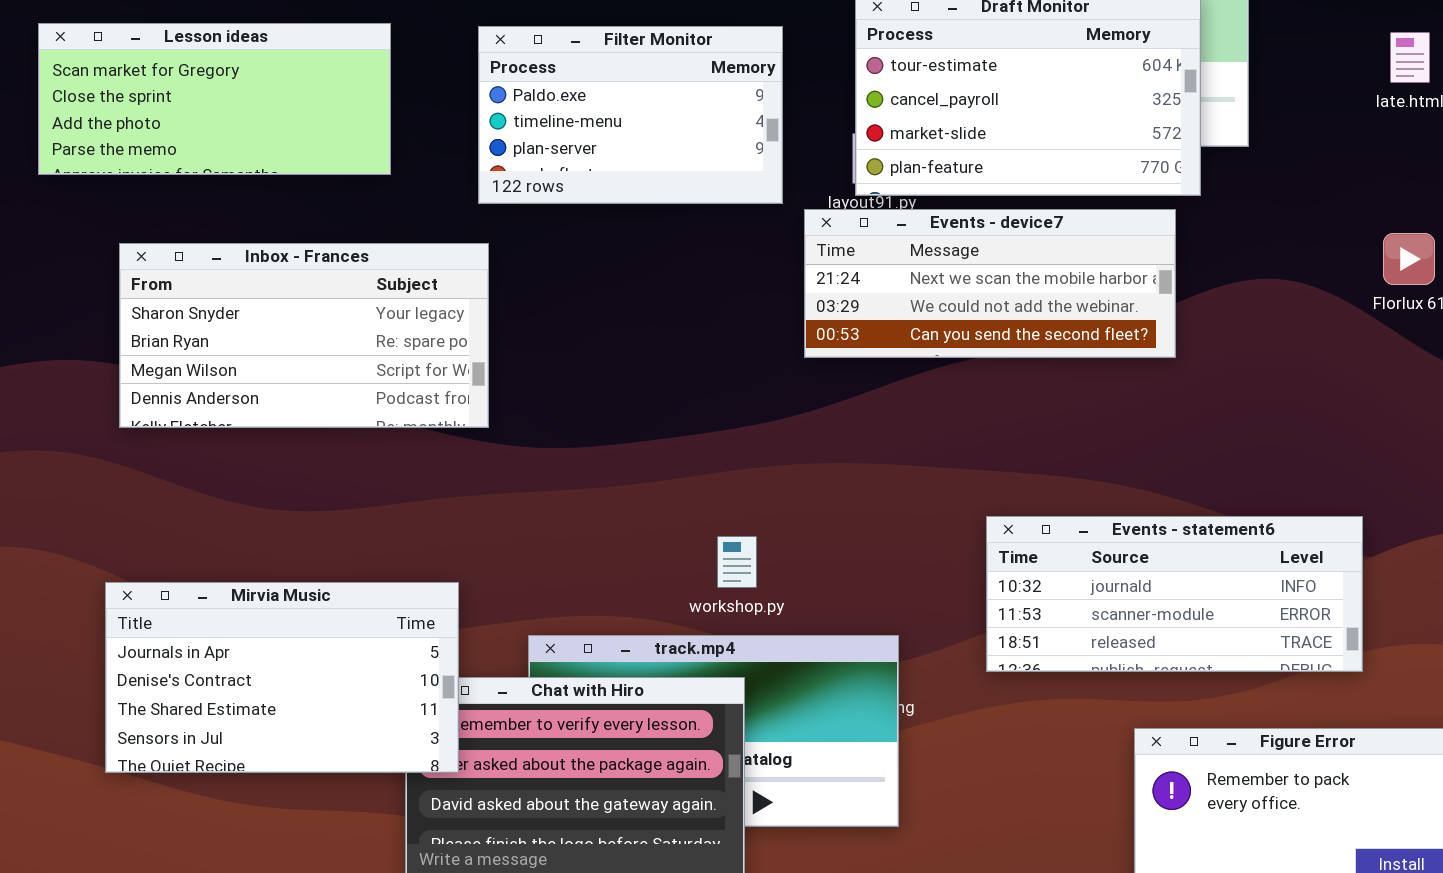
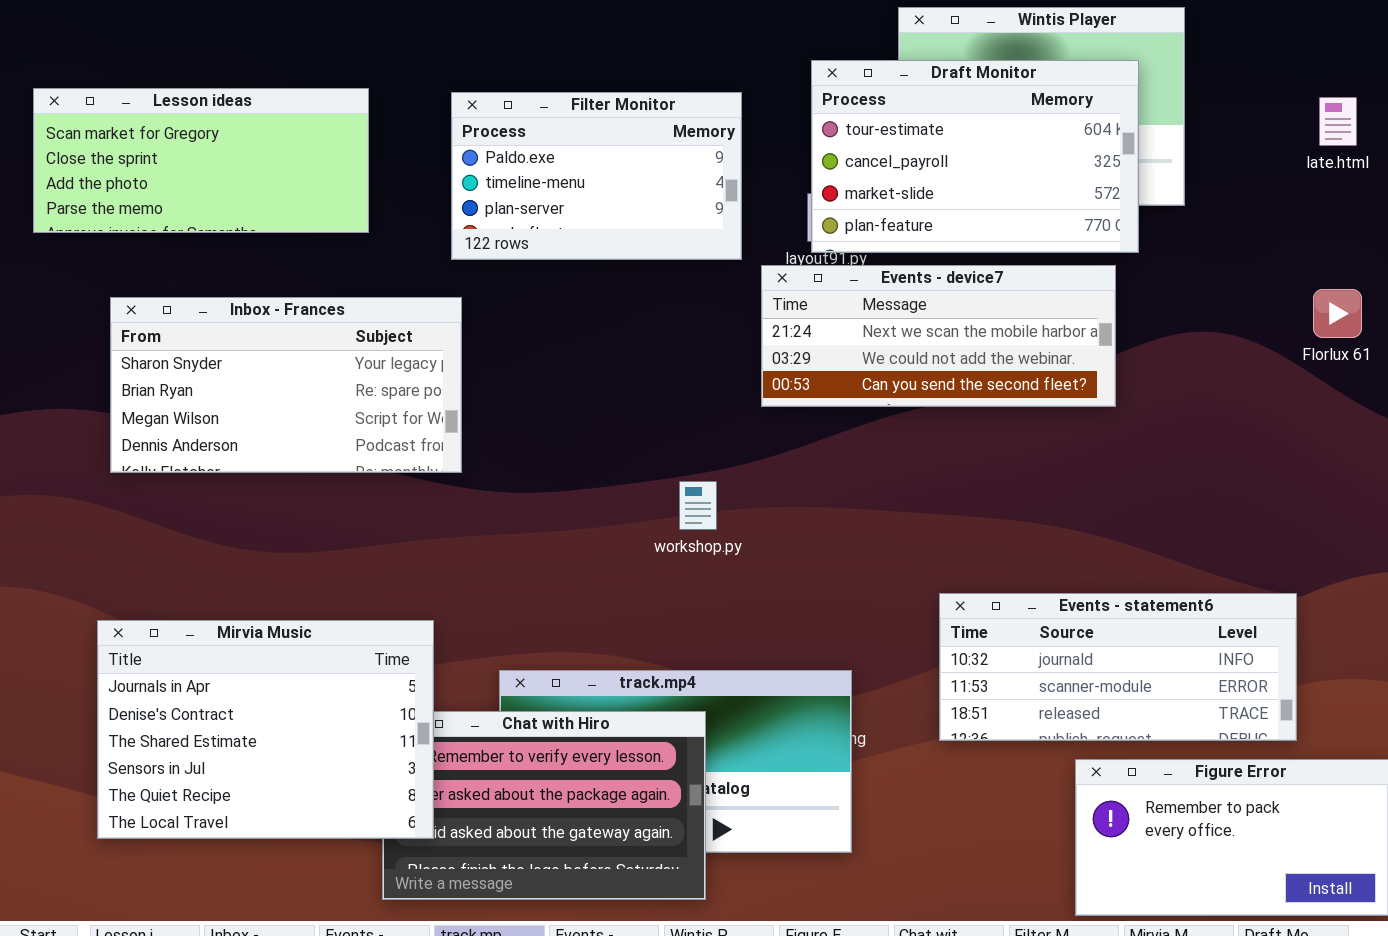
Events - statement6: [986,516,1363,672] -> [939,593,1297,741], moved
workshop.py: [717,536,757,588] -> [679,481,717,530], moved
Mirvia Music: [105,582,459,773] -> [97,620,434,839], resized

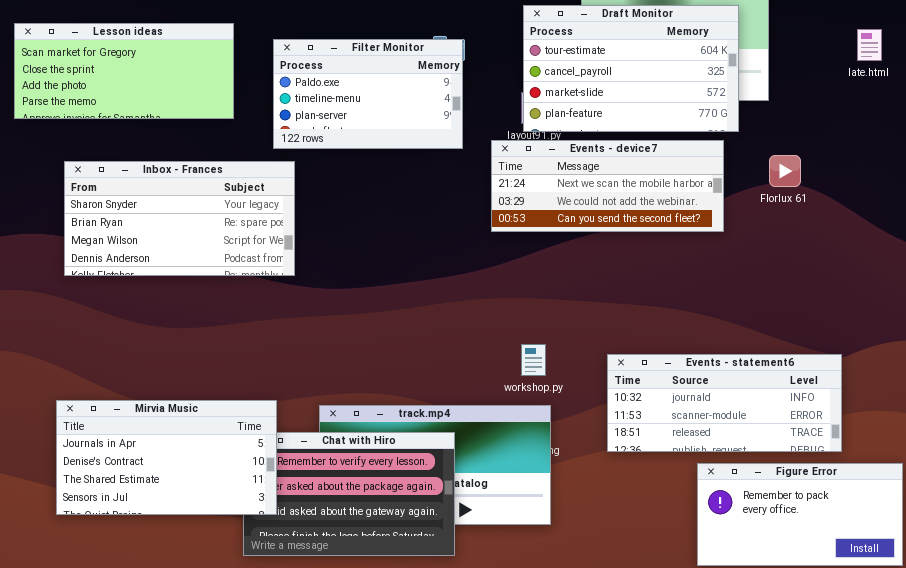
Filter Monitor: [451,92,742,260] -> [273,39,463,149], moved
Florlux 61: [1313,289,1362,338] -> [769,155,801,187], moved
workshop.py: [679,481,717,530] -> [521,344,546,376], moved
Mirvia Music: [97,620,434,839] -> [56,400,277,515], resized

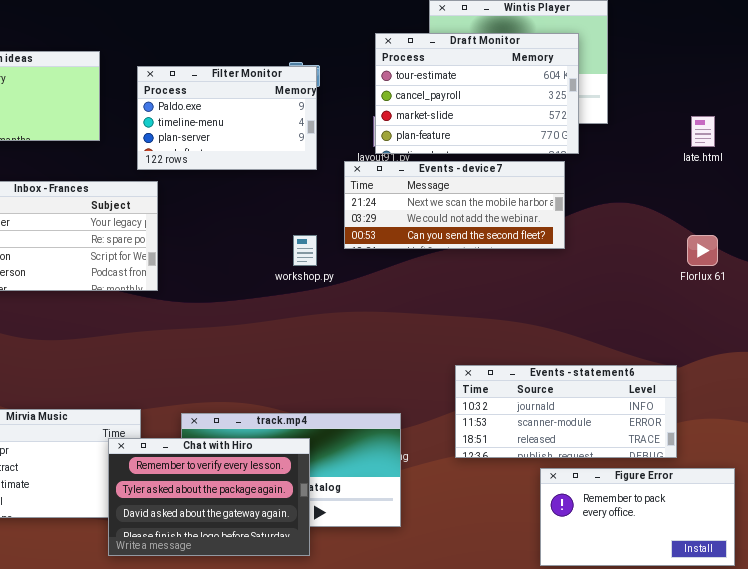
late.html: [857,29,882,61] -> [691,116,715,147], moved
Florlux 61: [769,155,801,187] -> [687,235,718,266], moved
workshop.py: [521,344,546,376] -> [293,235,317,266], moved
Chat with Hiro: [243,432,455,556] -> [108,438,310,556], raised

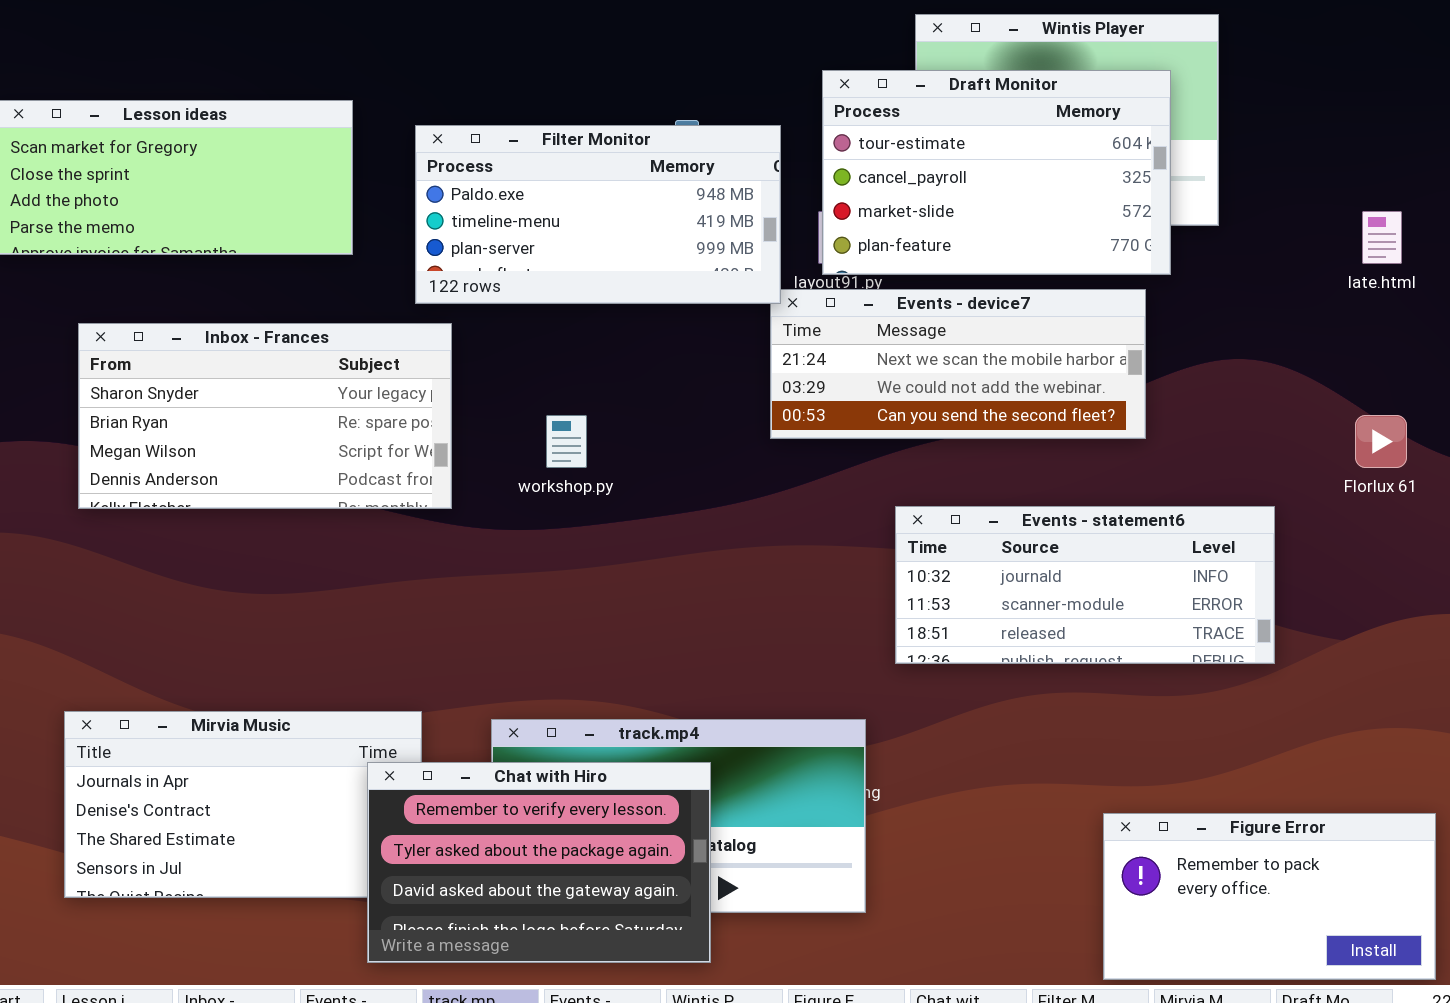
Filter Monitor: [137,66,317,170] -> [415,125,781,304], resized
workshop.py: [293,235,317,266] -> [546,415,587,468], moved
Events - statement6: [455,365,677,458] -> [895,506,1275,664], moved

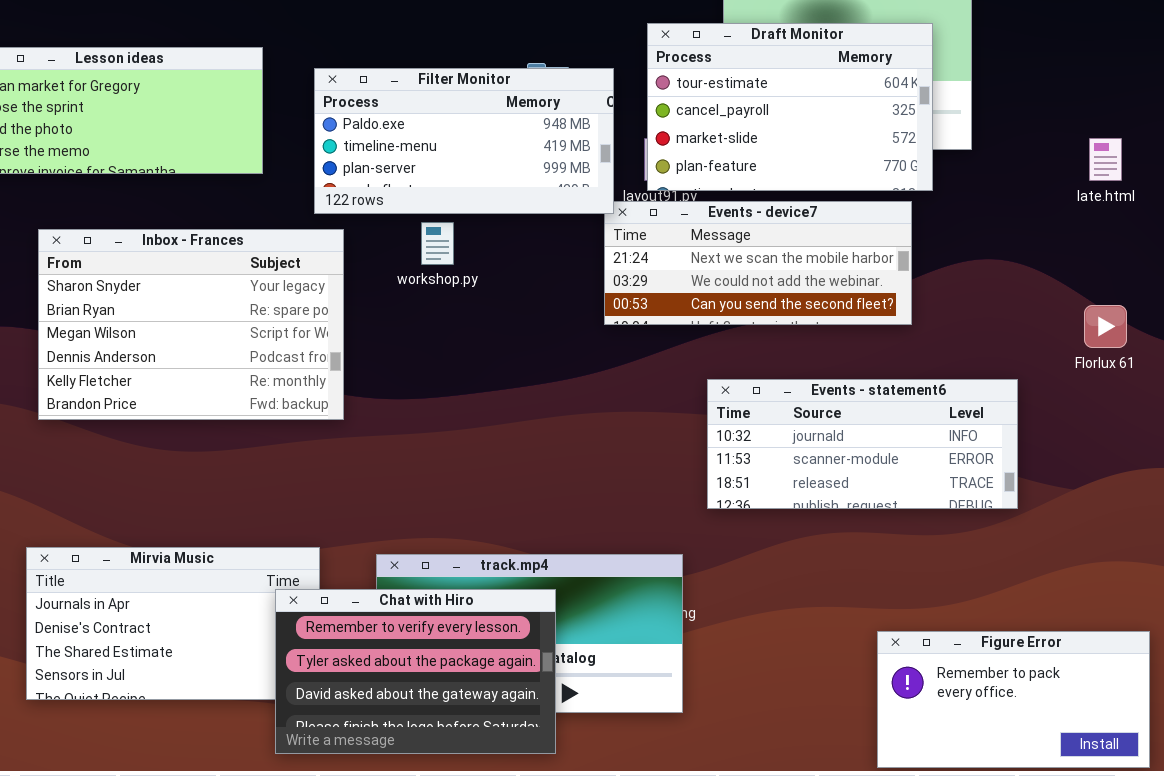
Inbox - Frances: [78,323,452,509] -> [38,229,344,420], resized
workshop.py: [546,415,587,468] -> [421,222,454,265], moved

